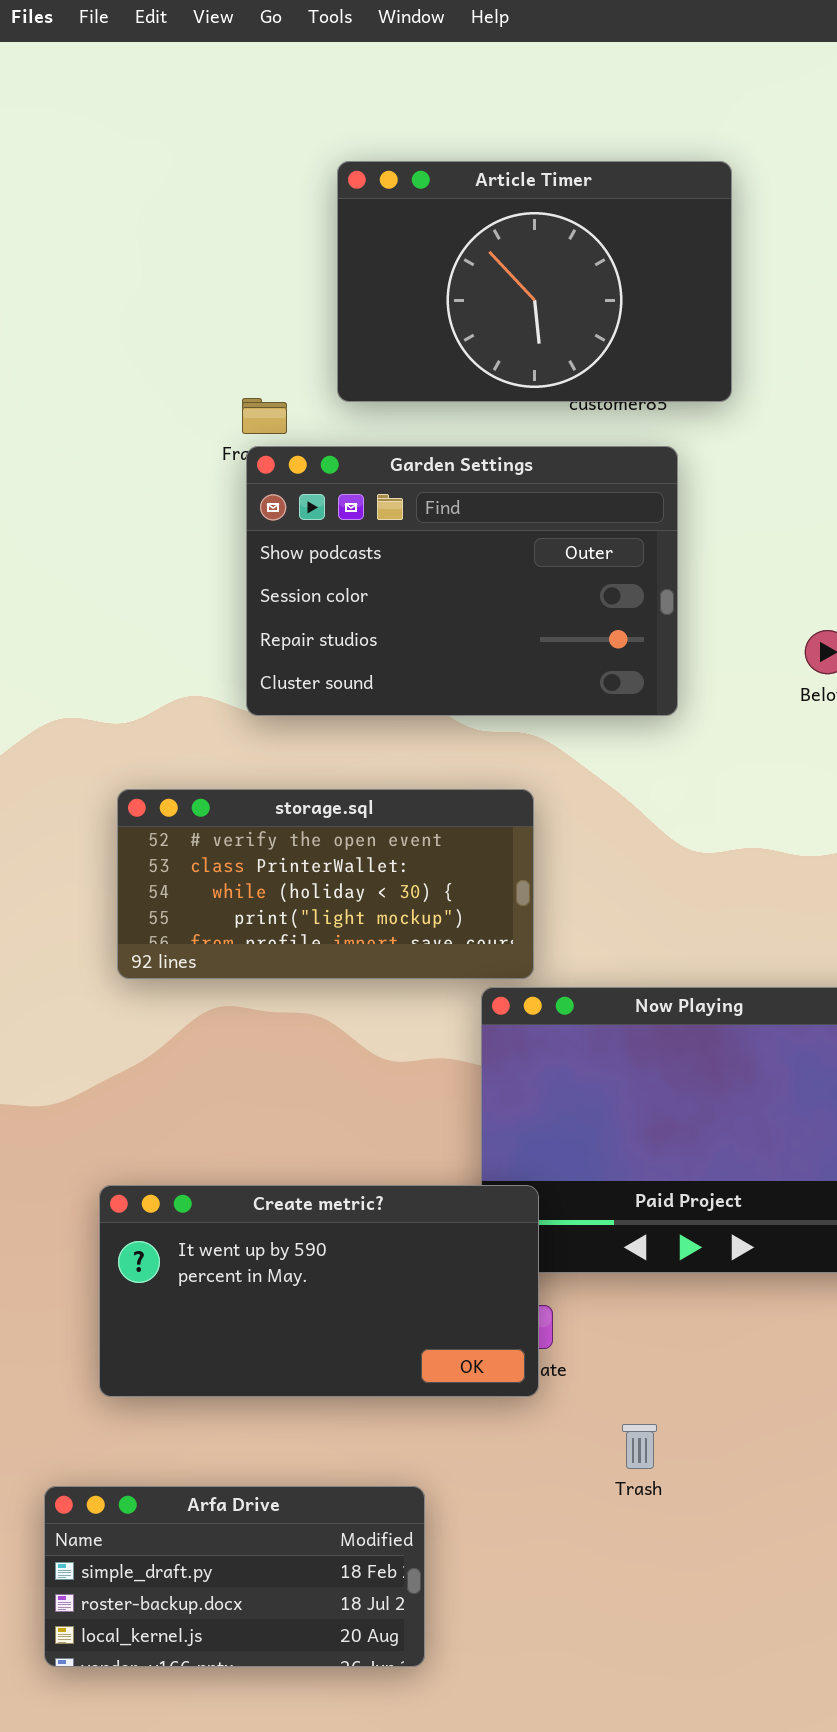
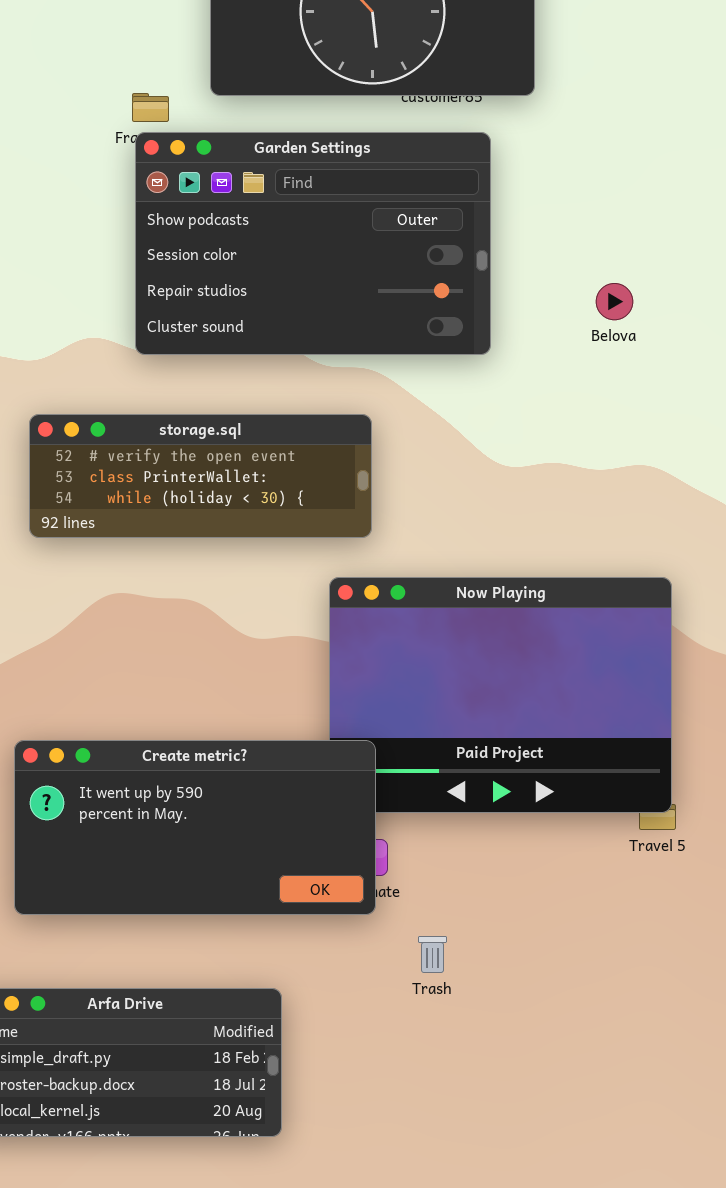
storage.sql: [117,789,534,979] -> [29,414,372,538], resized
Trash: [622,1424,657,1469] -> [418,936,447,973], moved

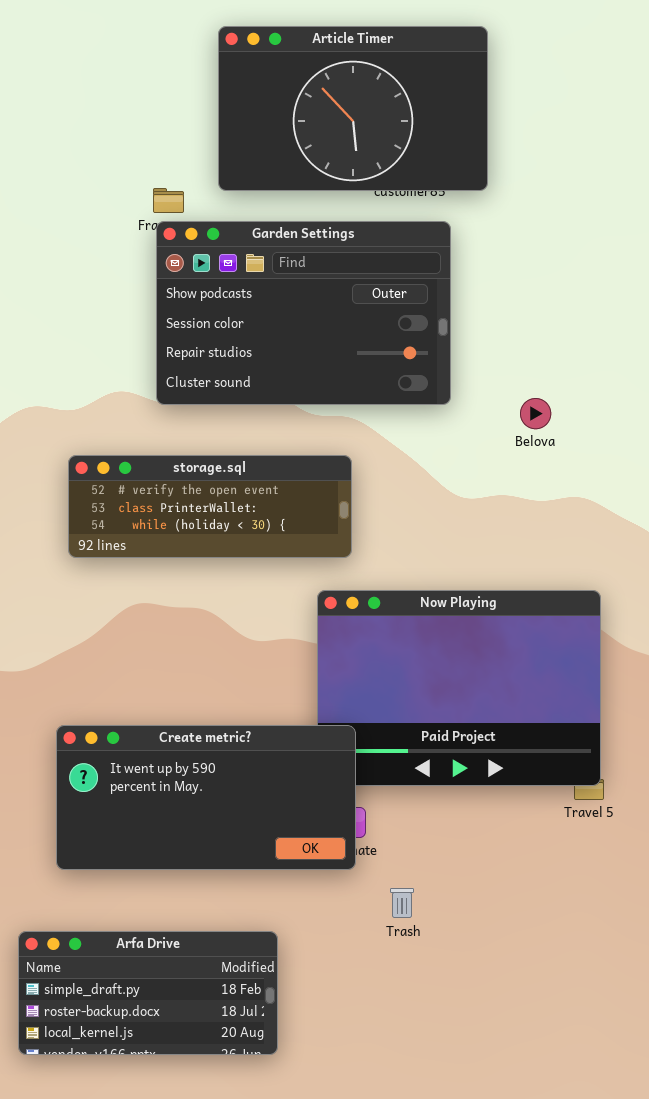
Belova: [596,283,633,320] -> [520,398,551,429], moved

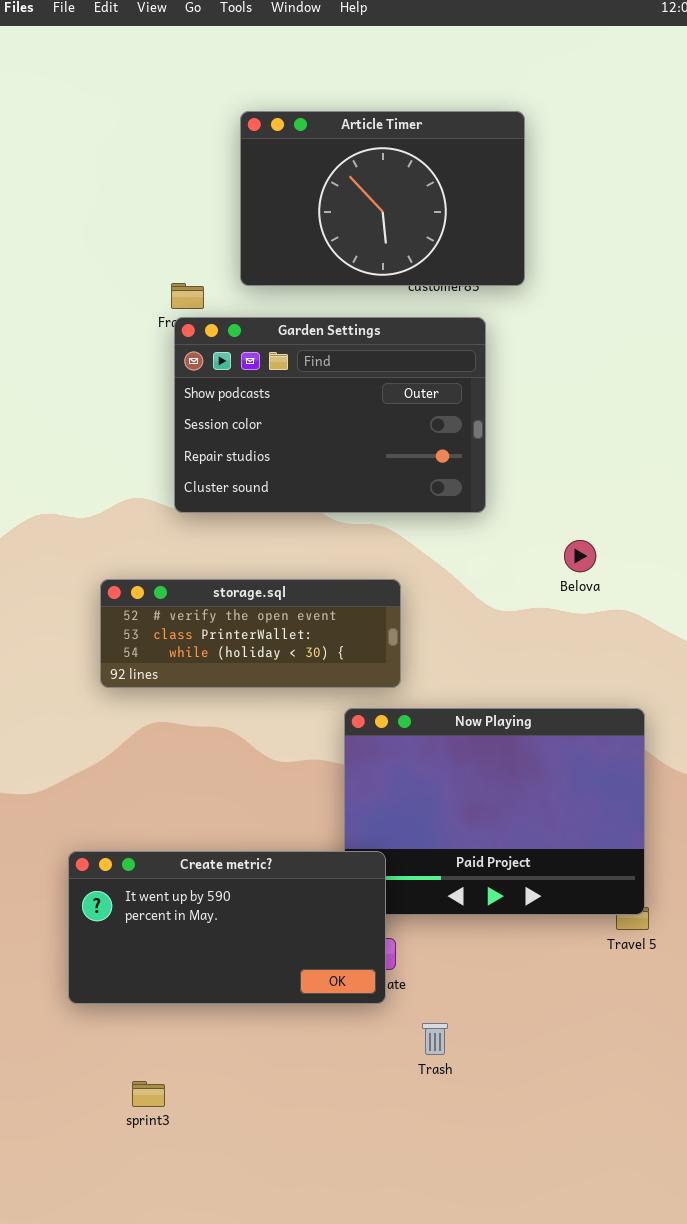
Belova: [520,398,551,429] -> [564,540,596,572], moved
storage.sql: [68,455,352,558] -> [100,579,401,688], moved
Arfa Drive: [18,931,278,1055] -> none, closed

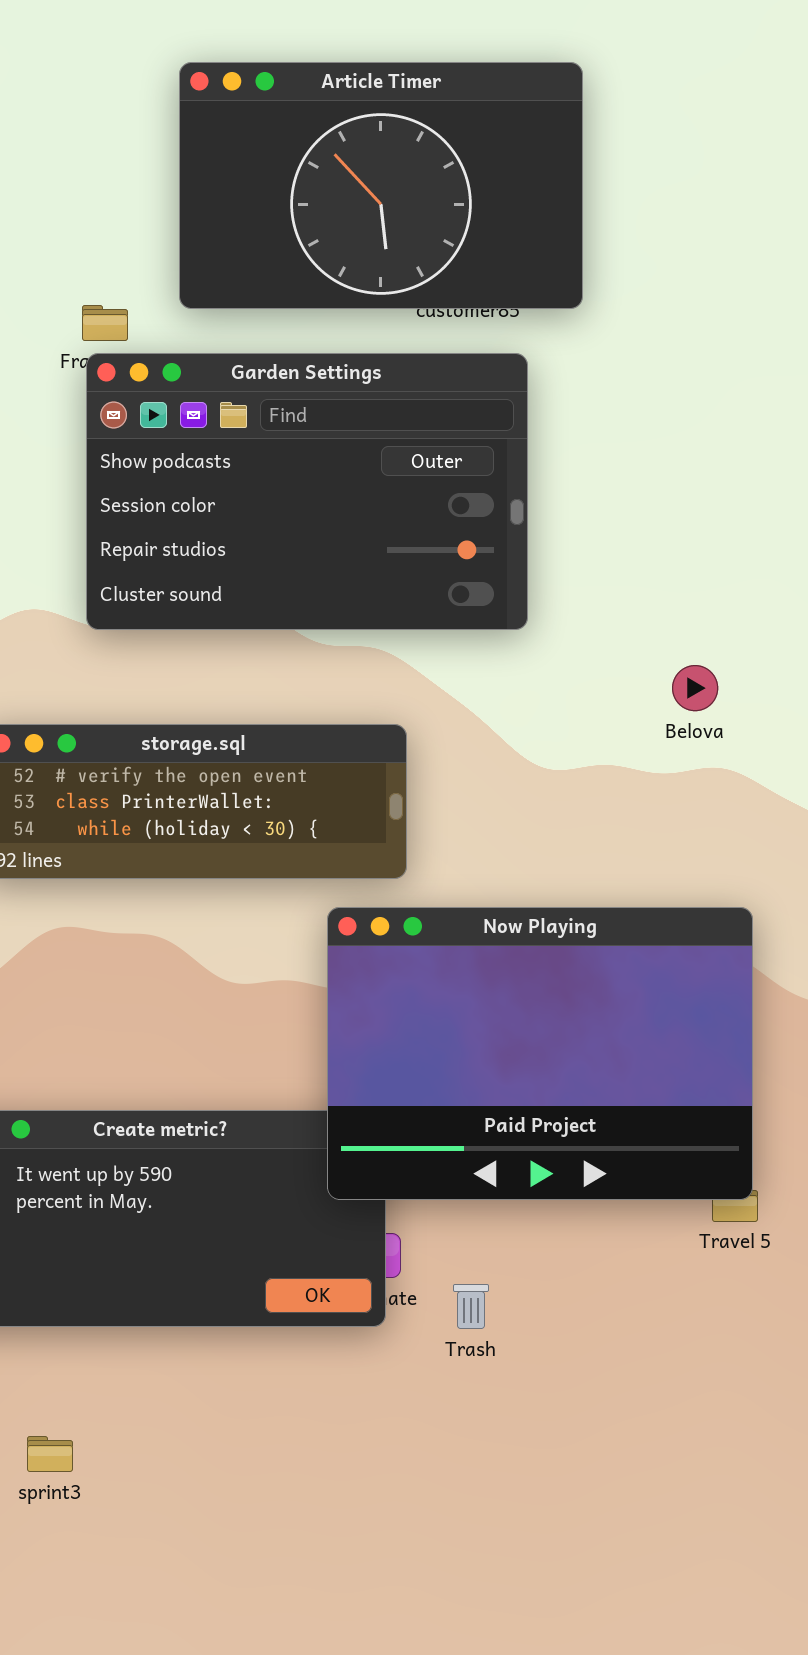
Belova: [564,540,596,572] -> [672,665,718,711], moved
Now Playing: [344,708,645,915] -> [327,907,753,1200], raised
Trash: [422,1023,448,1055] -> [453,1284,489,1329], moved

